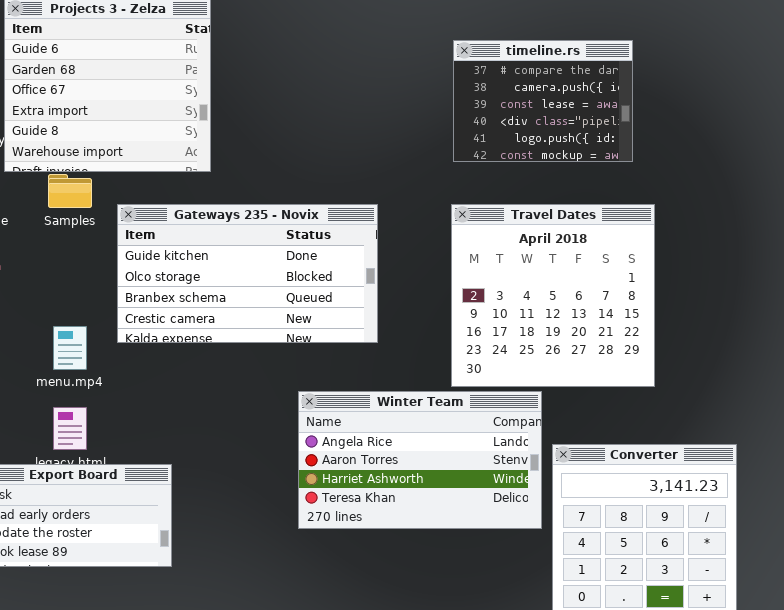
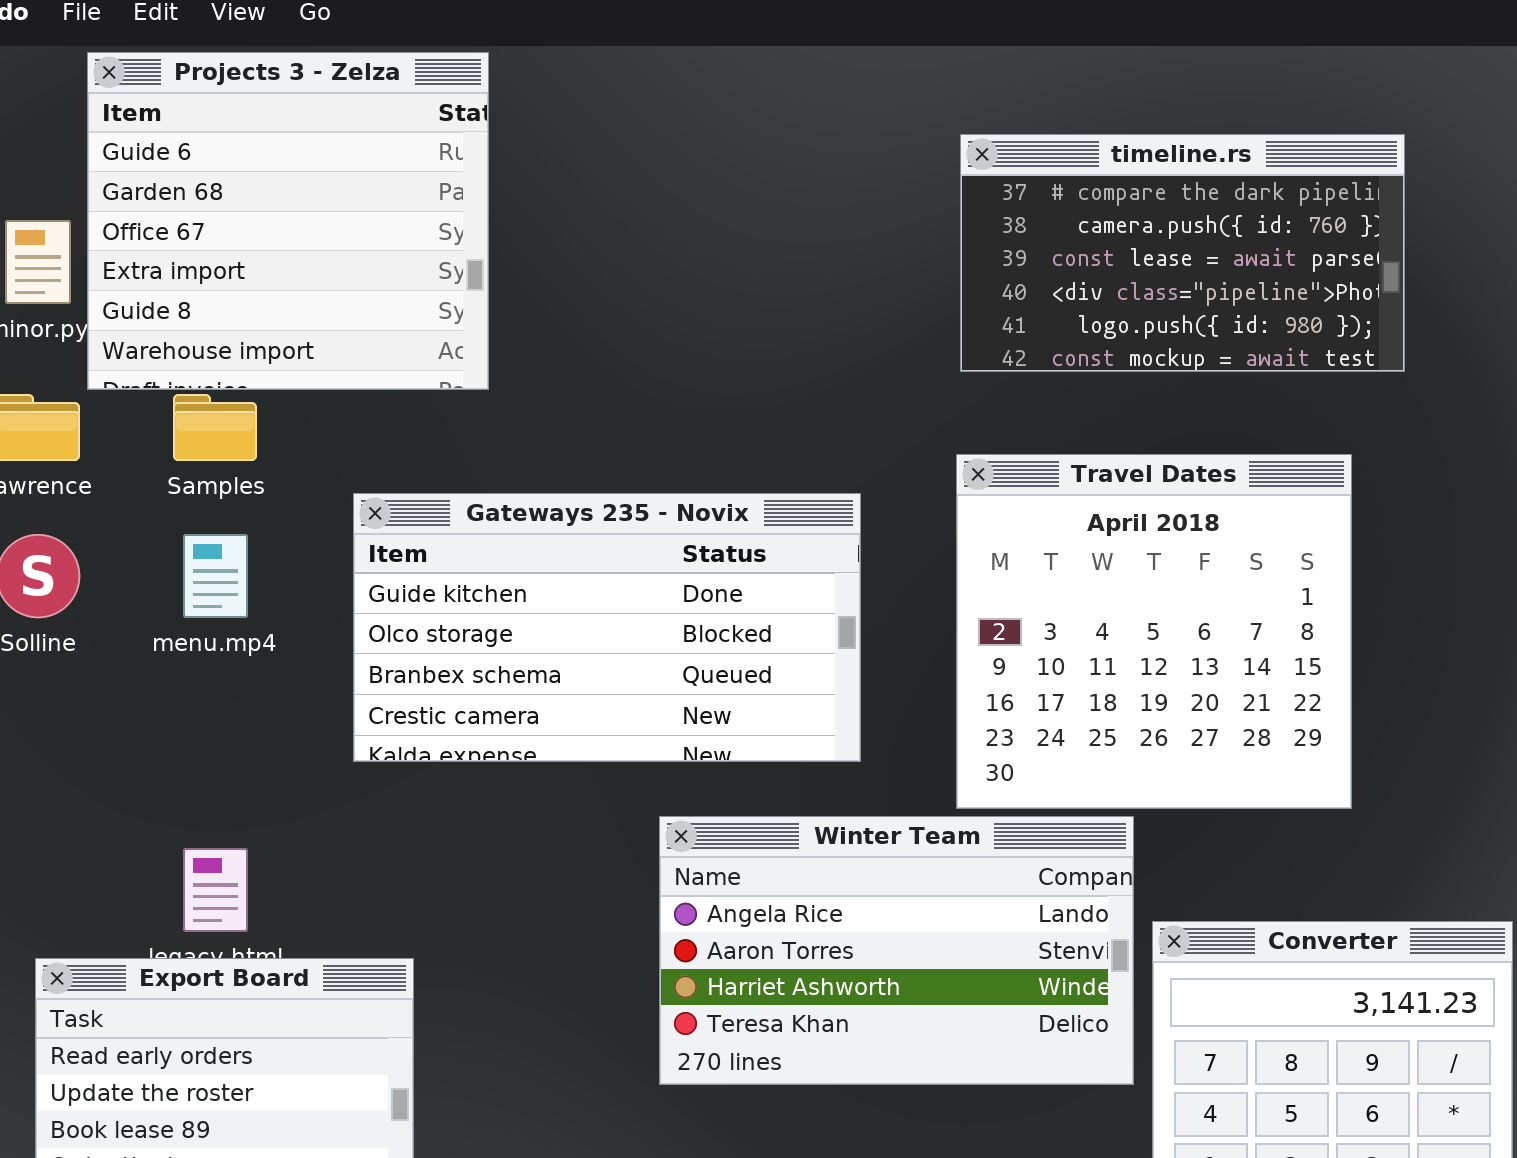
timeline.rs: [453,40,633,162] -> [960,134,1405,372], resized
Gateways 235 - Novix: [117,204,378,343] -> [353,493,861,762], moved
menu.mp4: [53,326,87,370] -> [183,534,248,618], moved

